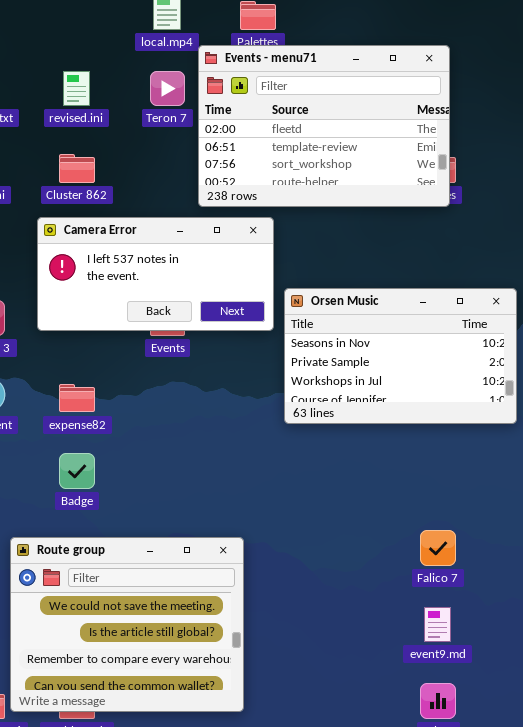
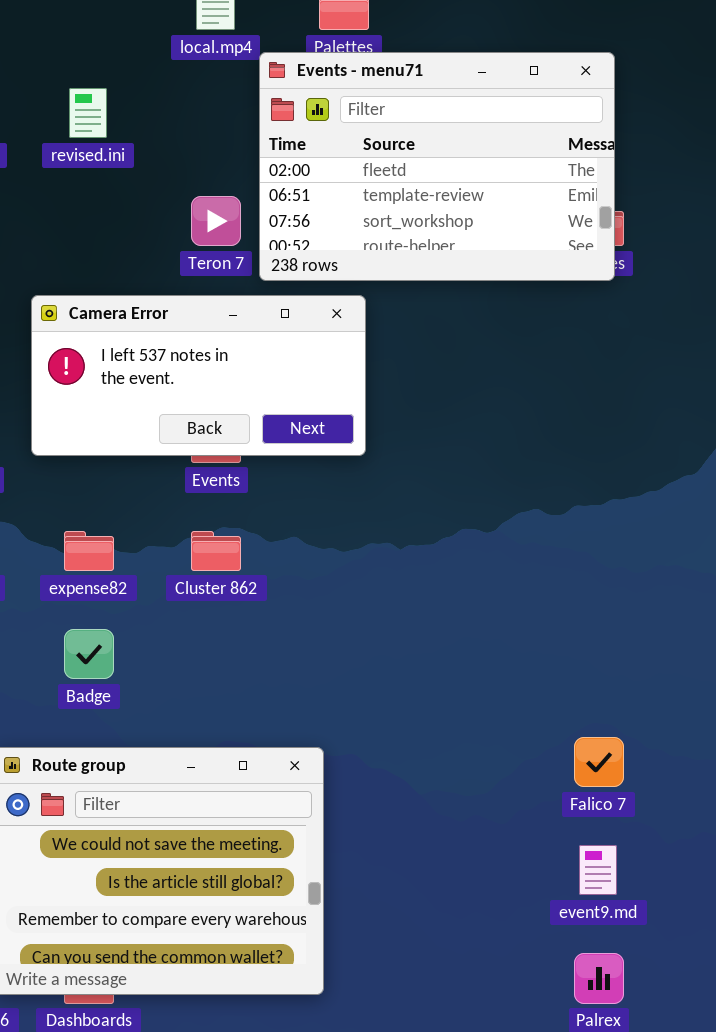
Teron 7: [150,71,185,106] -> [191,196,241,246], moved
Cluster 862: [59,154,95,183] -> [191,531,241,571], moved
Orsen Music: [284,288,517,424] -> none, closed

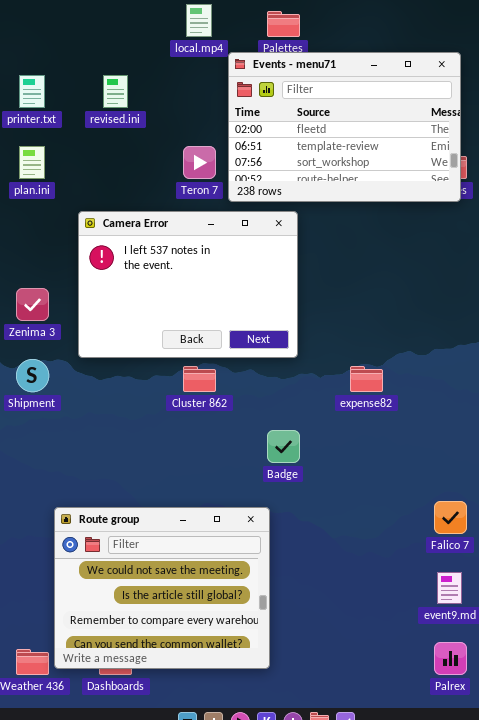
Camera Error: [31,295,366,456] -> [78,211,298,358], resized
expense82: [64,531,114,571] -> [350,366,383,392], moved
Badge: [64,629,114,679] -> [267,430,300,463], moved

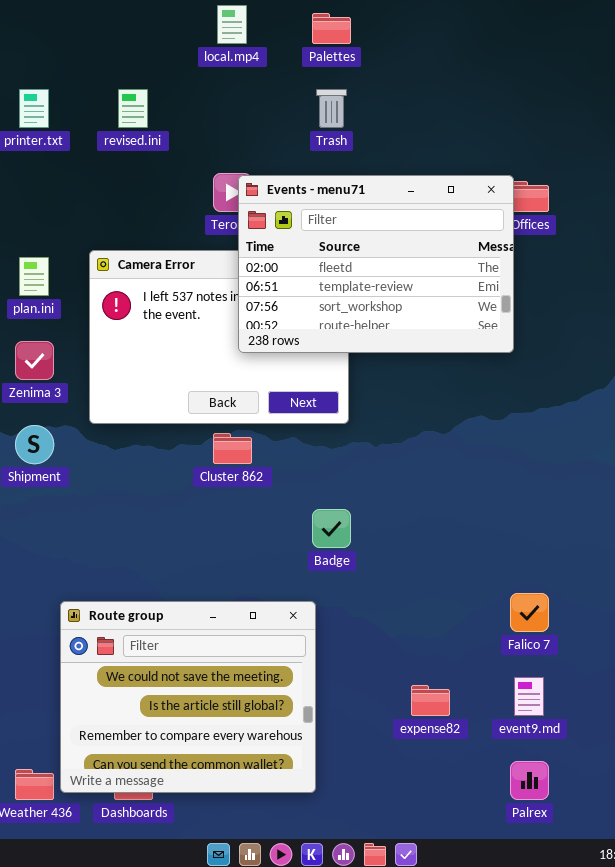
Events - menu71: [228,52,461,202] -> [238,175,514,353], moved
plan.ini: [19,146,45,179] -> [19,257,49,296], moved
expense82: [350,366,383,392] -> [411,685,450,716], moved

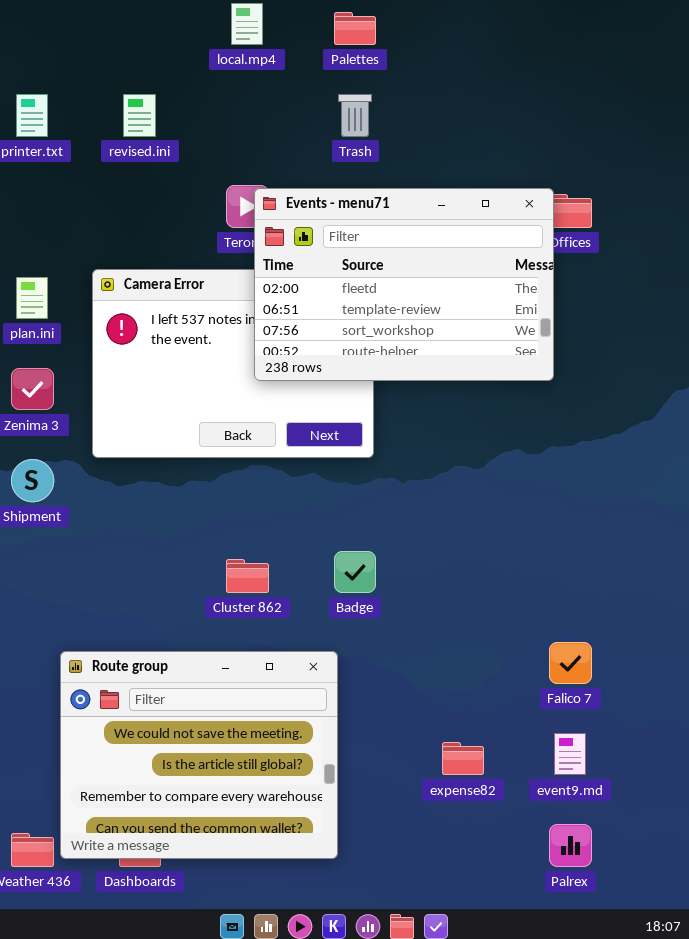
Cluster 862: [213,433,252,464] -> [226,559,269,593], moved

